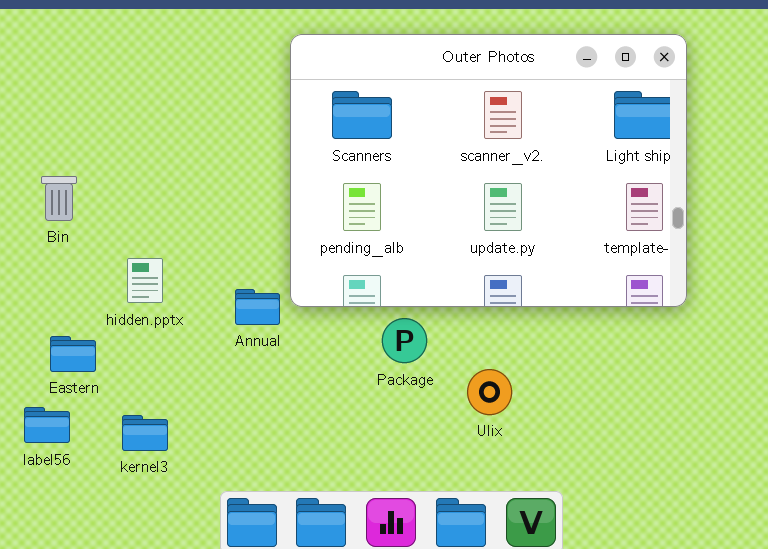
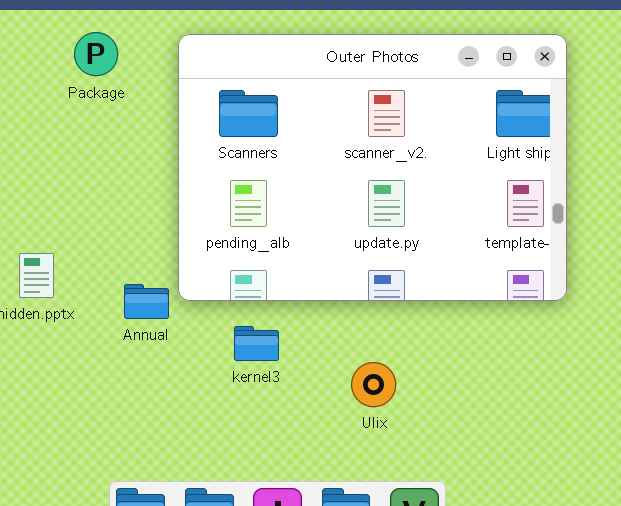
Package: [382,318,427,363] -> [74,32,118,76], moved
kernel3: [122,415,168,451] -> [234,326,279,361], moved

